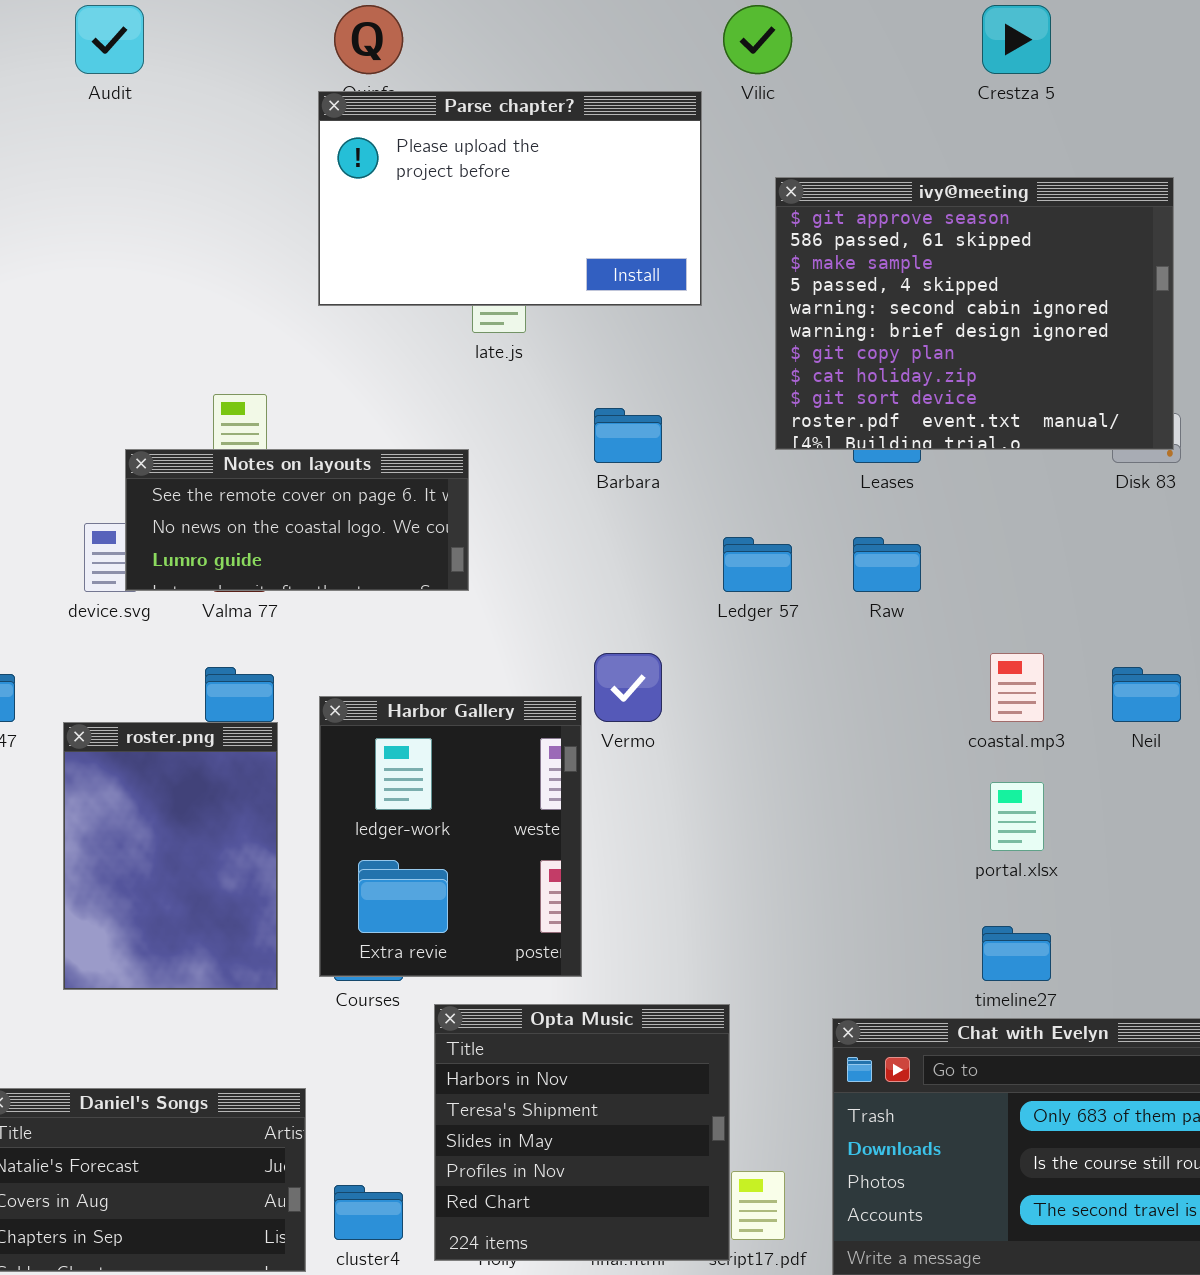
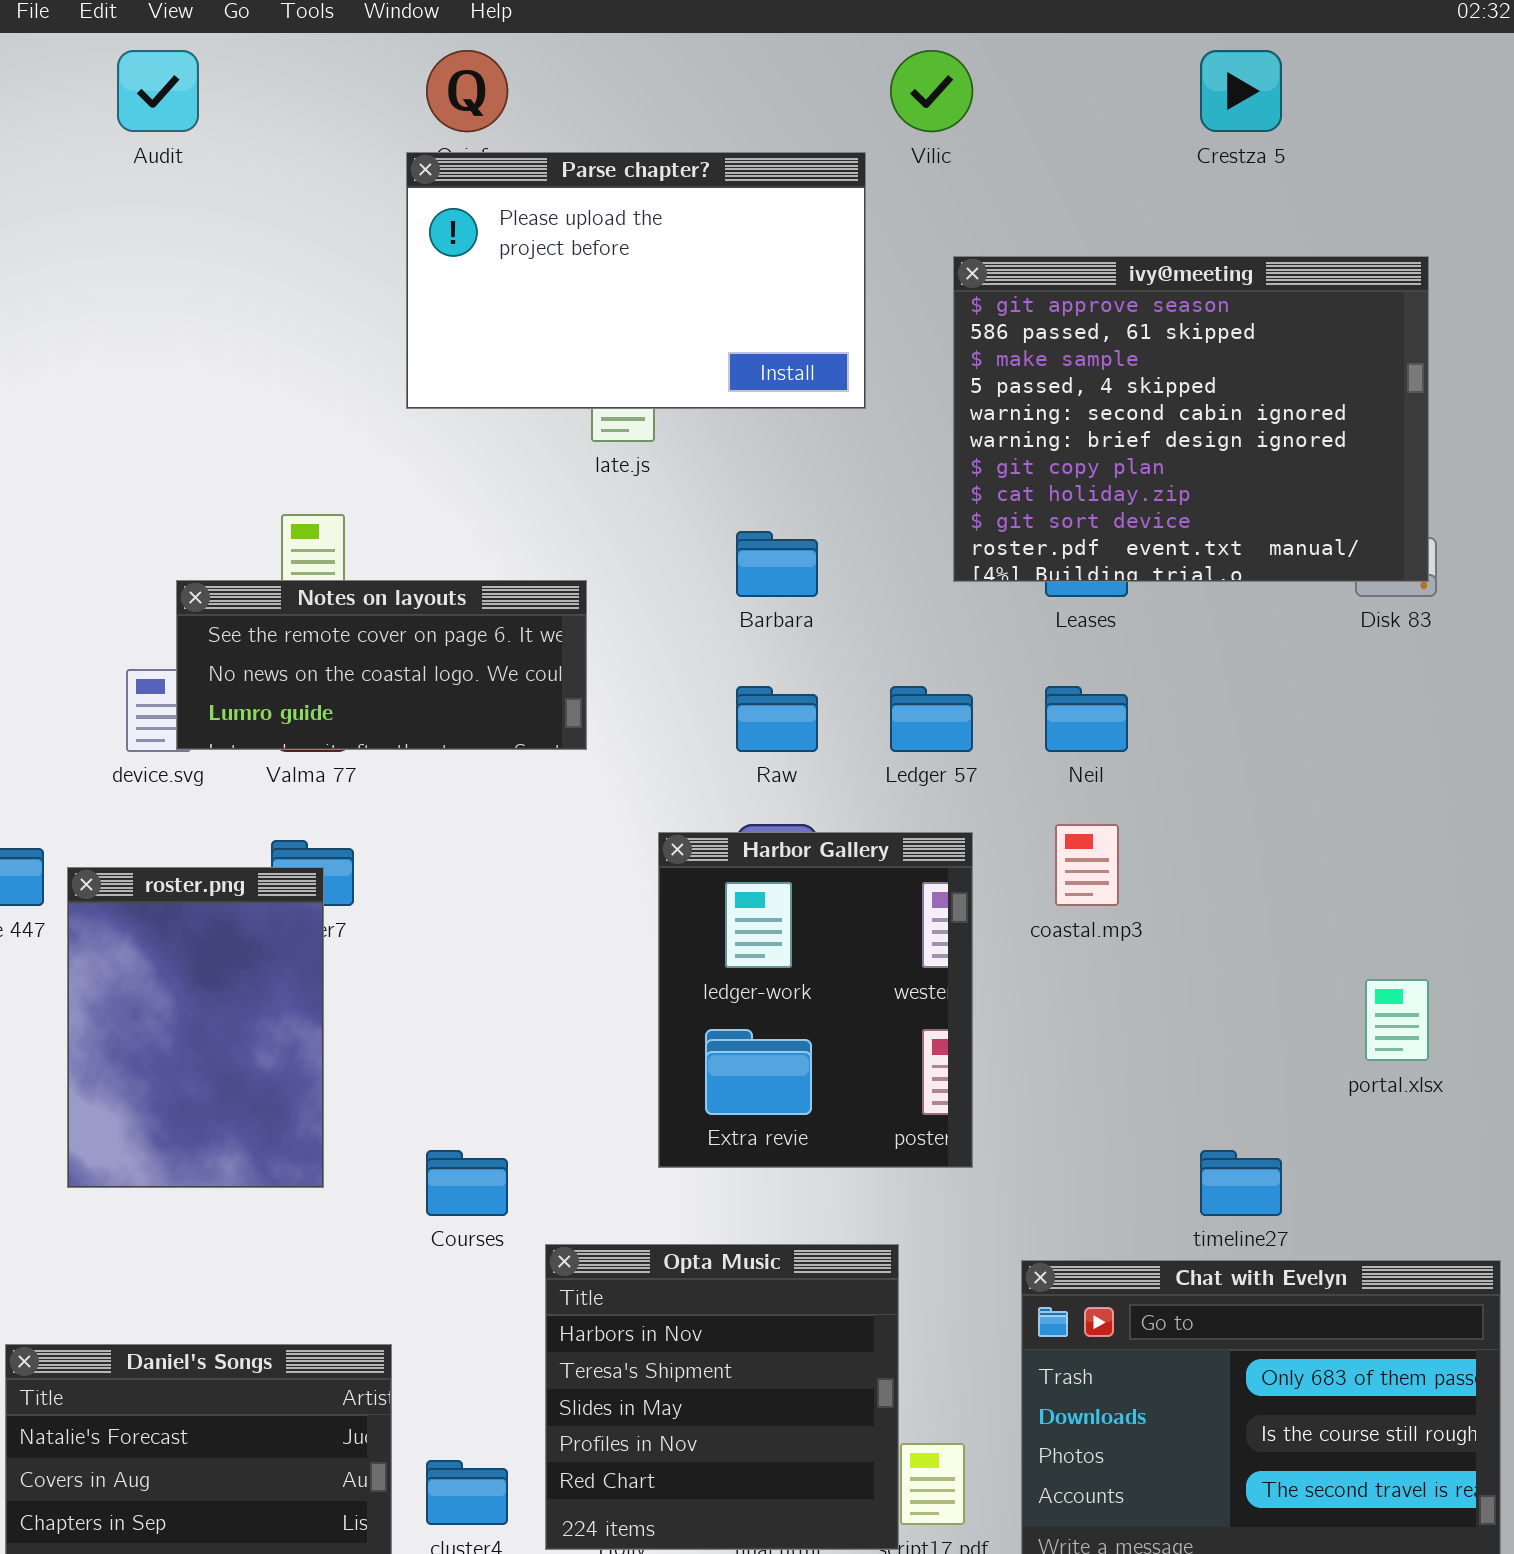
Raw: [853,537,921,592] -> [736,686,818,752], moved
coastal.mp3: [990,653,1044,722] -> [1055,824,1119,906], moved
Neil: [1112,667,1181,722] -> [1045,686,1128,752], moved
Harbor Gallery: [319,696,582,977] -> [658,832,973,1168], moved
roster.png: [63,722,278,990] -> [67,867,324,1188], moved
portal.xlsx: [990,782,1044,851] -> [1365,979,1429,1061], moved

